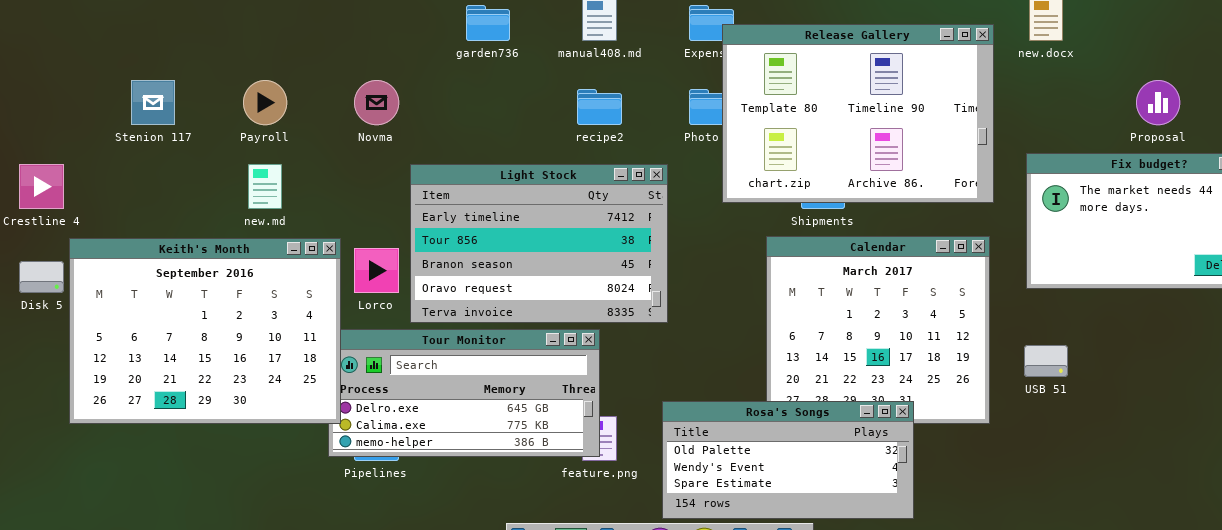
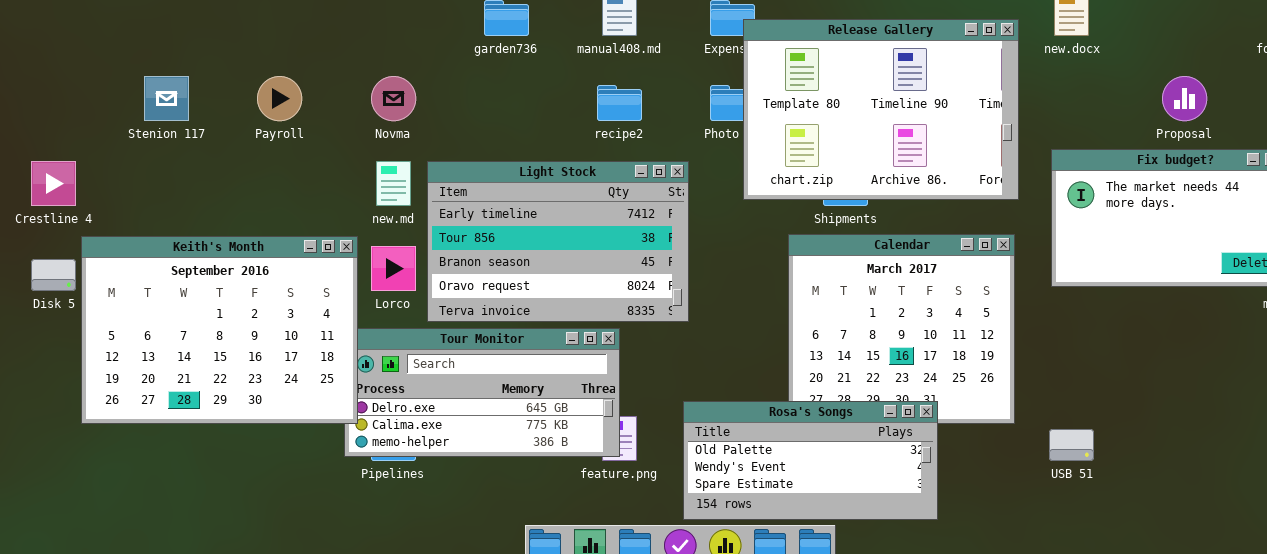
new.md: [248,164,282,209] -> [376,161,411,206], moved
USB 51: [1024,345,1068,377] -> [1049,429,1094,461], moved

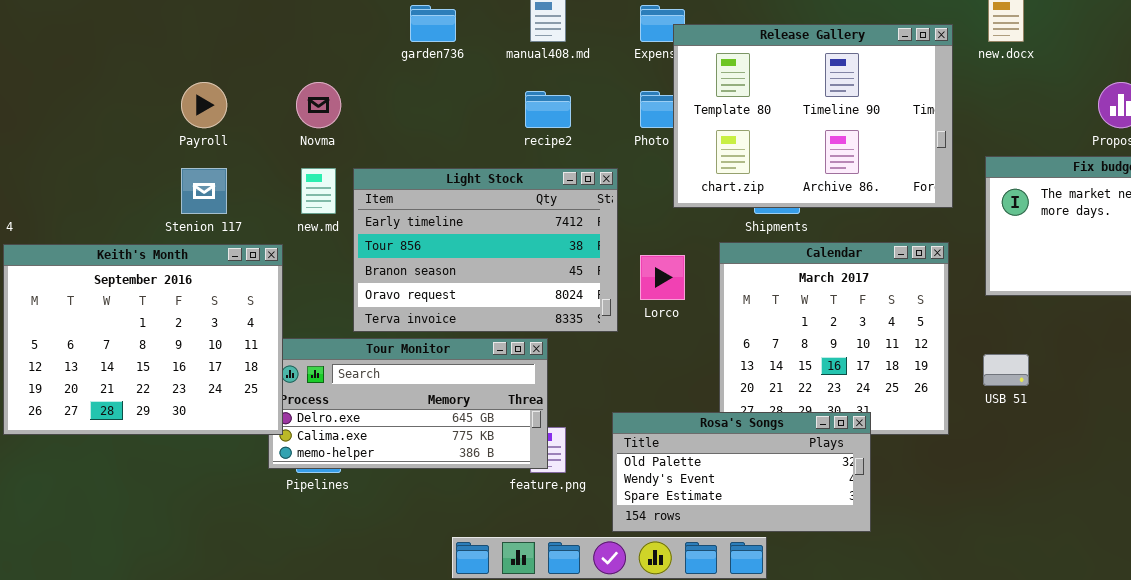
Stenion 117: [144,76,189,121] -> [181,168,227,214], moved
Lorco: [371,246,416,291] -> [640,255,685,300], moved
USB 51: [1049,429,1094,461] -> [983,354,1029,386], moved

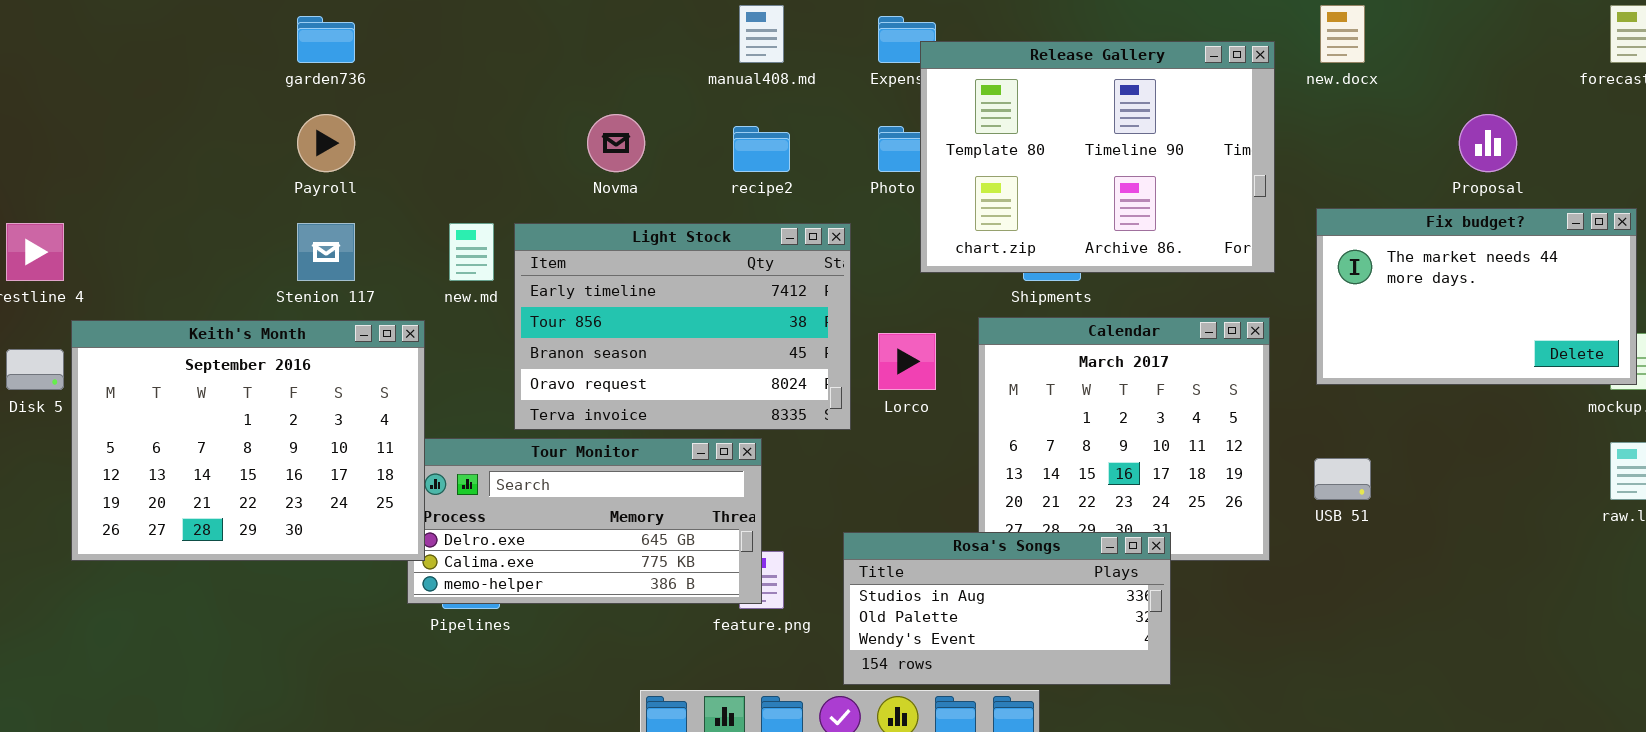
garden736: [410,5,456,42] -> [297,16,355,63], moved
Novma: [296,82,341,128] -> [587,114,645,172], moved
Rosa's Songs: [612,412,871,532] -> [843,532,1171,685], scrolled up 1 row

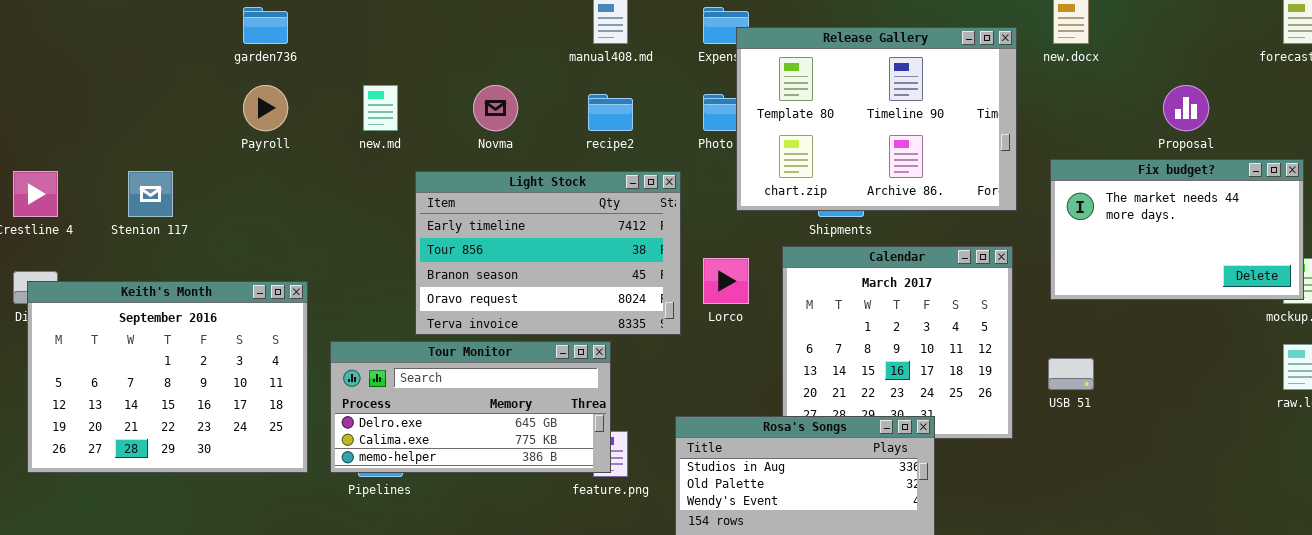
Stenion 117: [297,223,355,281] -> [128,171,173,217], moved
new.md: [449,223,494,281] -> [363,85,398,131], moved
Keith's Month: [71,320,425,561] -> [27,281,308,473], moved

